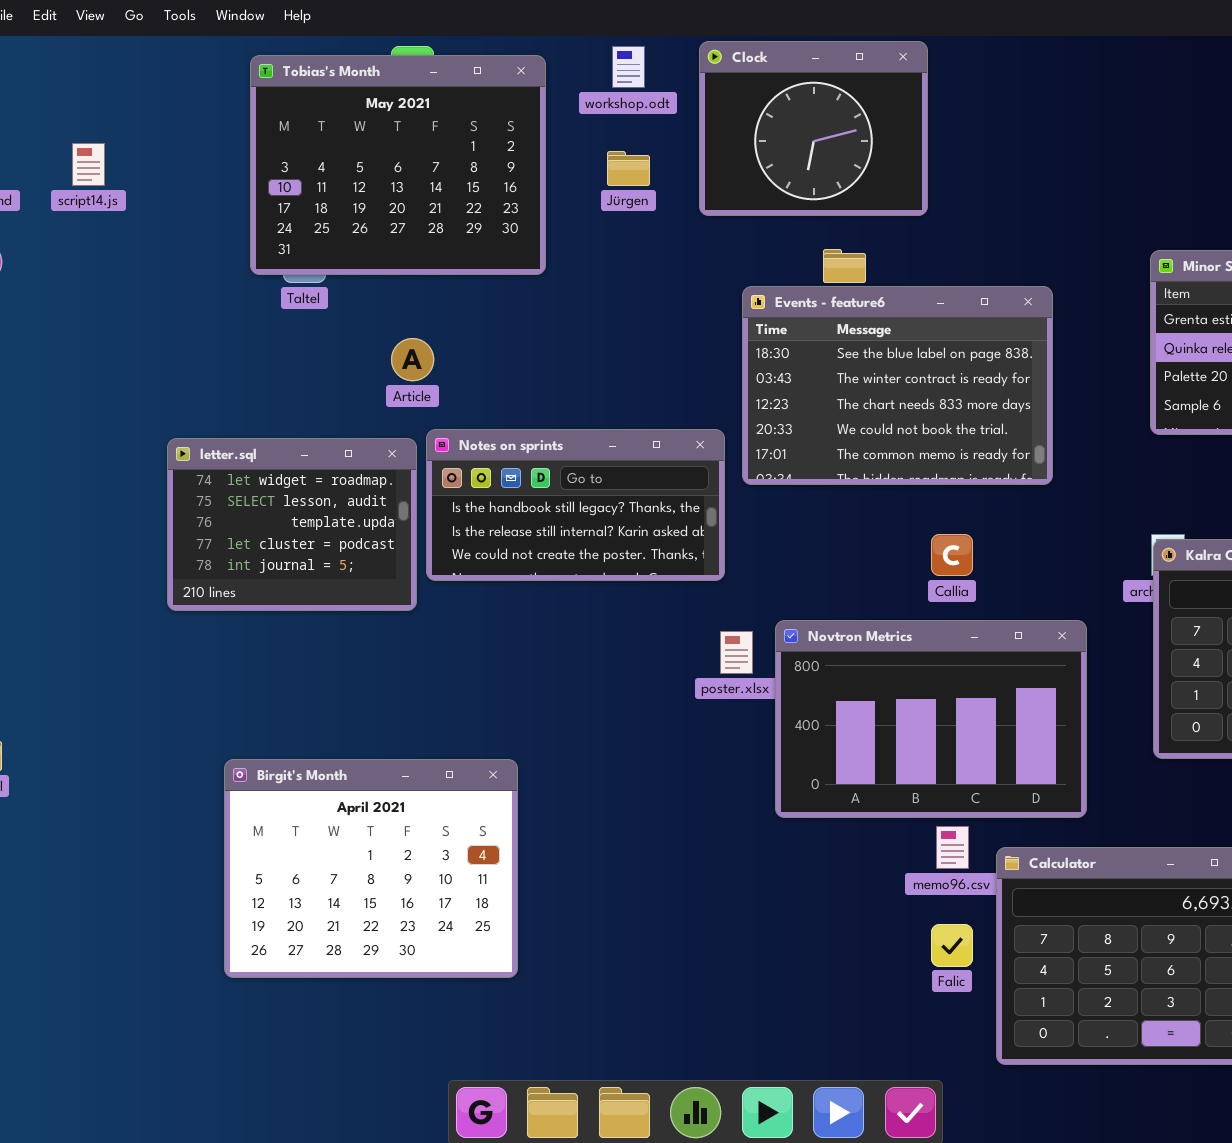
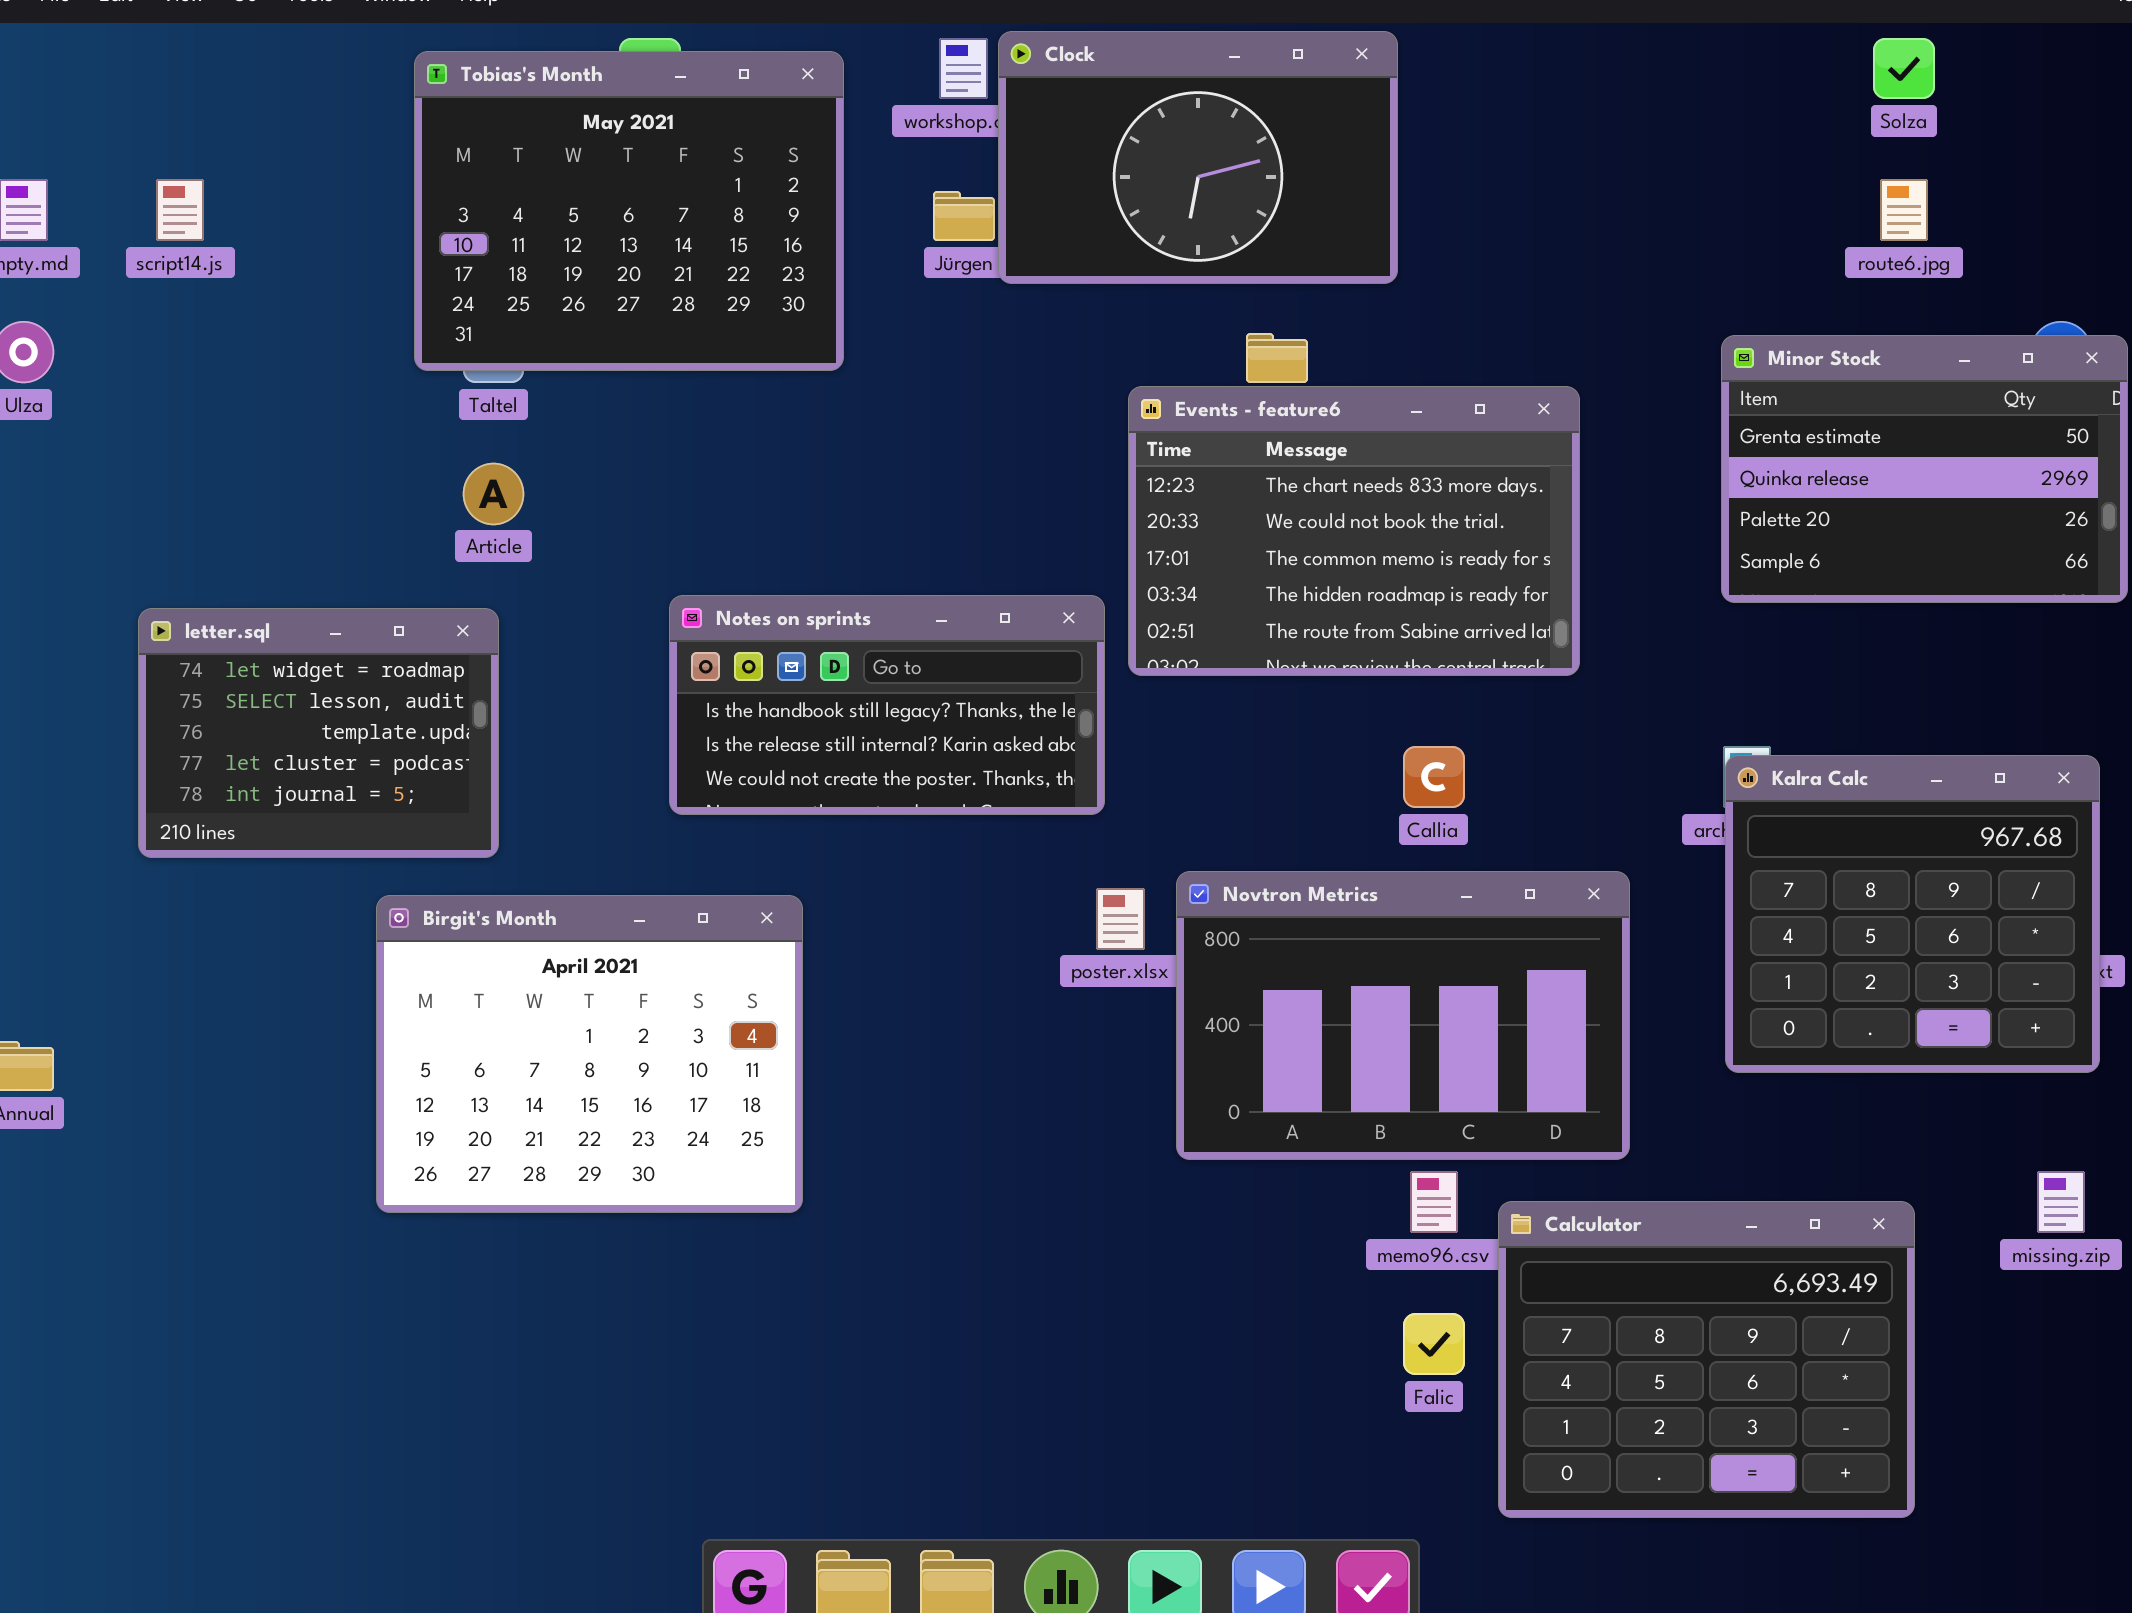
Clock: [699,41,928,216] -> [998,31,1398,284], resized
Events - feature6: [742,286,1053,485] -> [1128,386,1580,676], scrolled down 2 rows
Article: [391,338,434,381] -> [463,463,524,525], moved
letter.sql: [167,438,417,611] -> [138,608,499,858], moved
Birgit's Month: [224,759,518,978] -> [376,895,803,1213], moved

